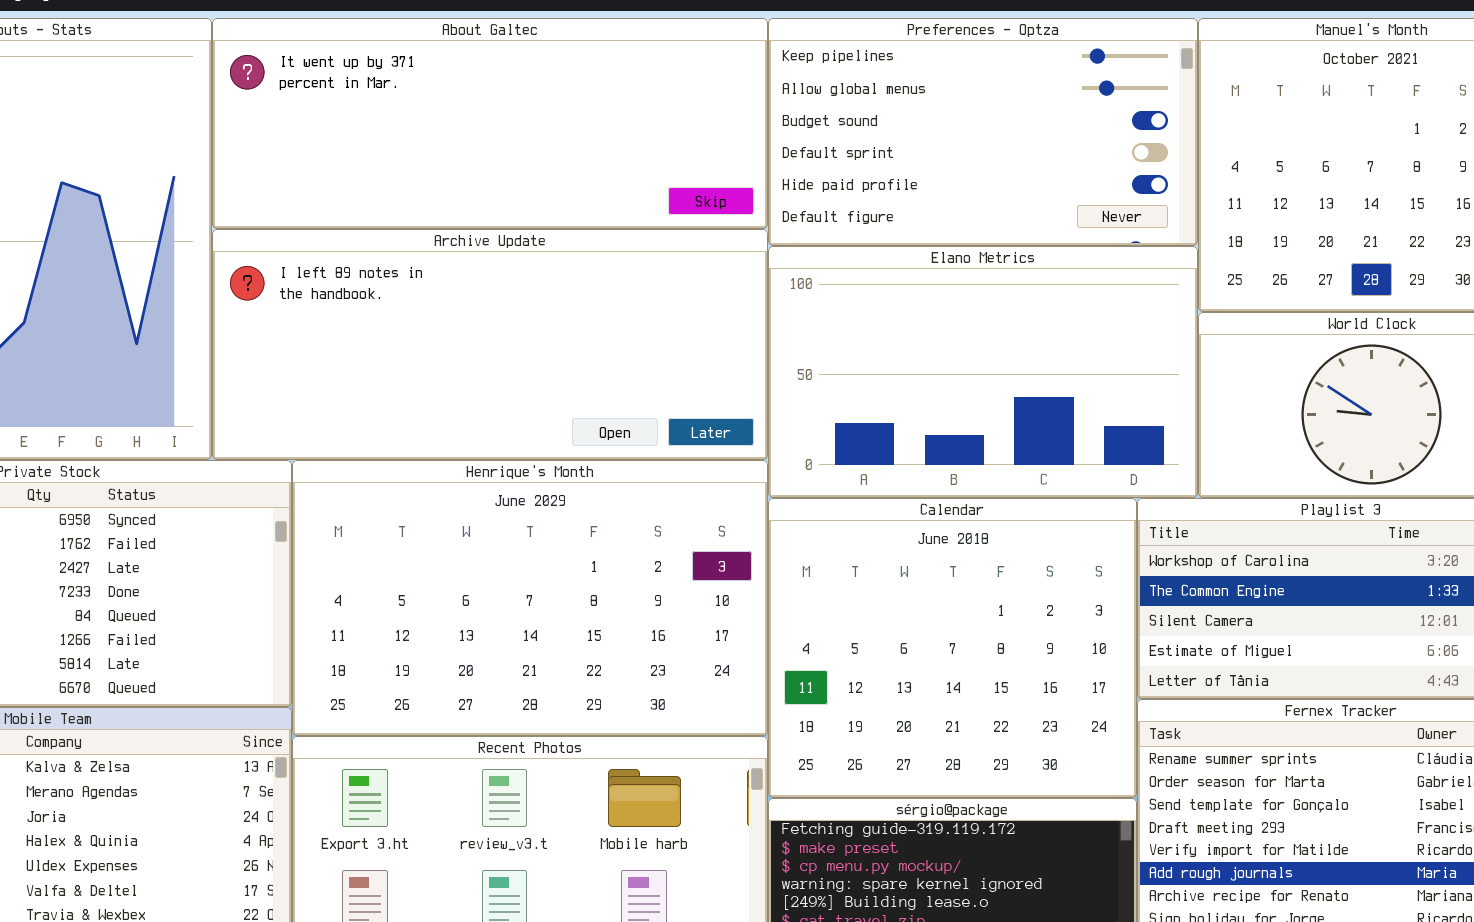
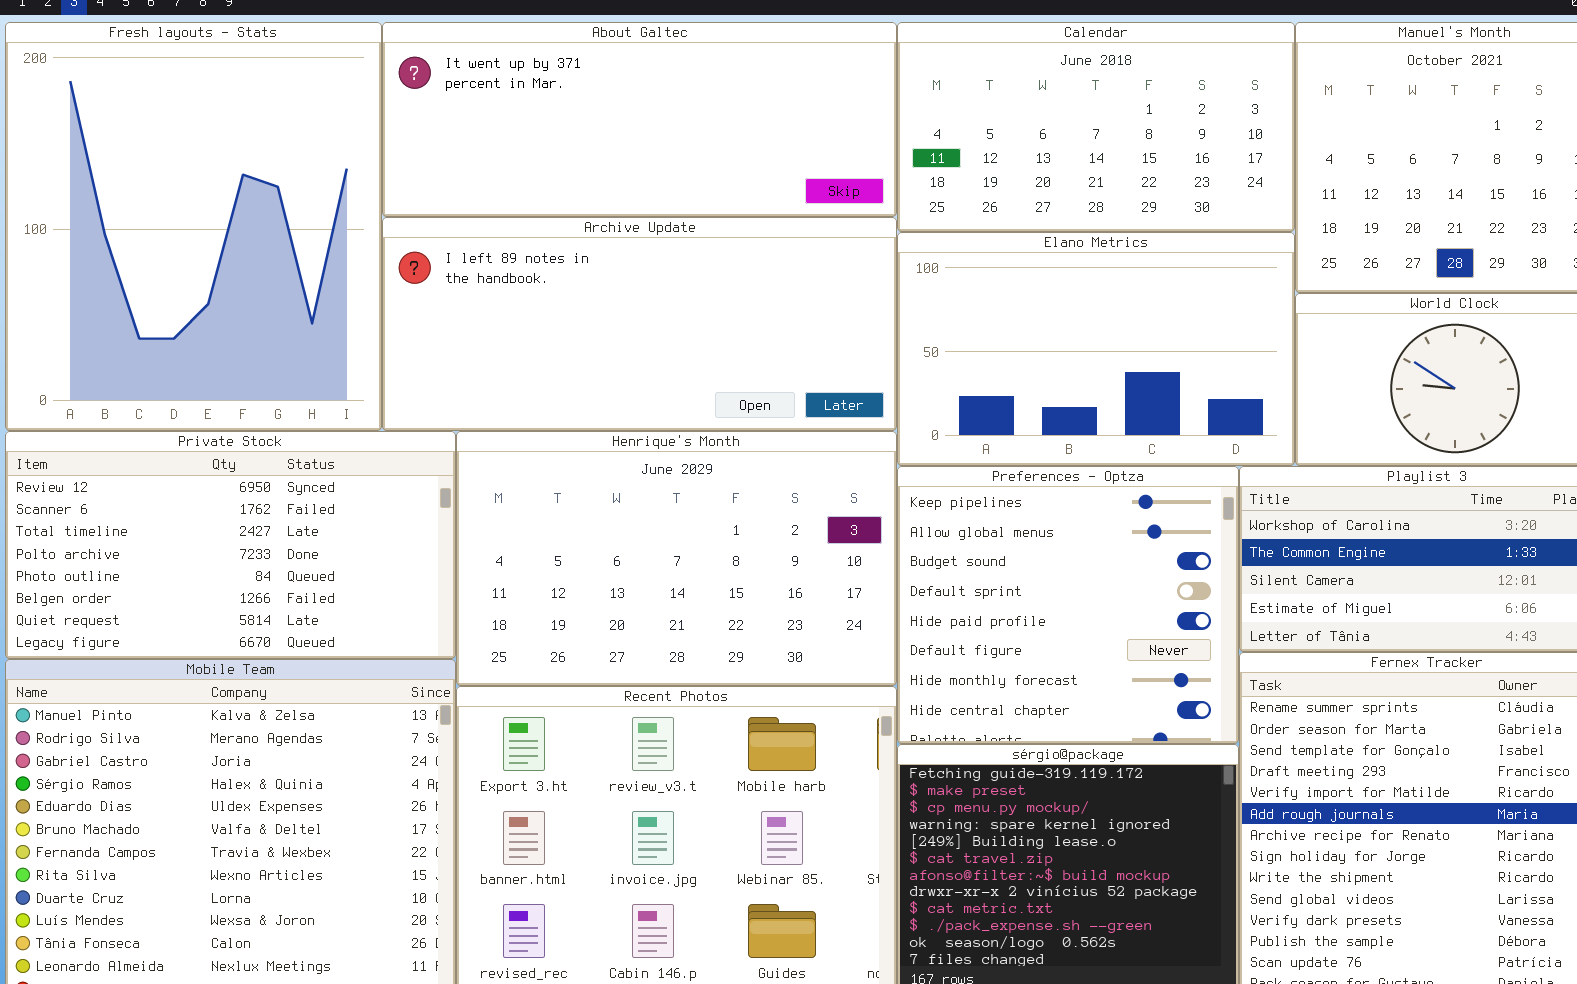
Preferences - Optza: [768,18,1198,246] -> [897,466,1239,744], moved, resized
Calendar: [768,498,1137,798] -> [897,22,1295,232], moved, resized

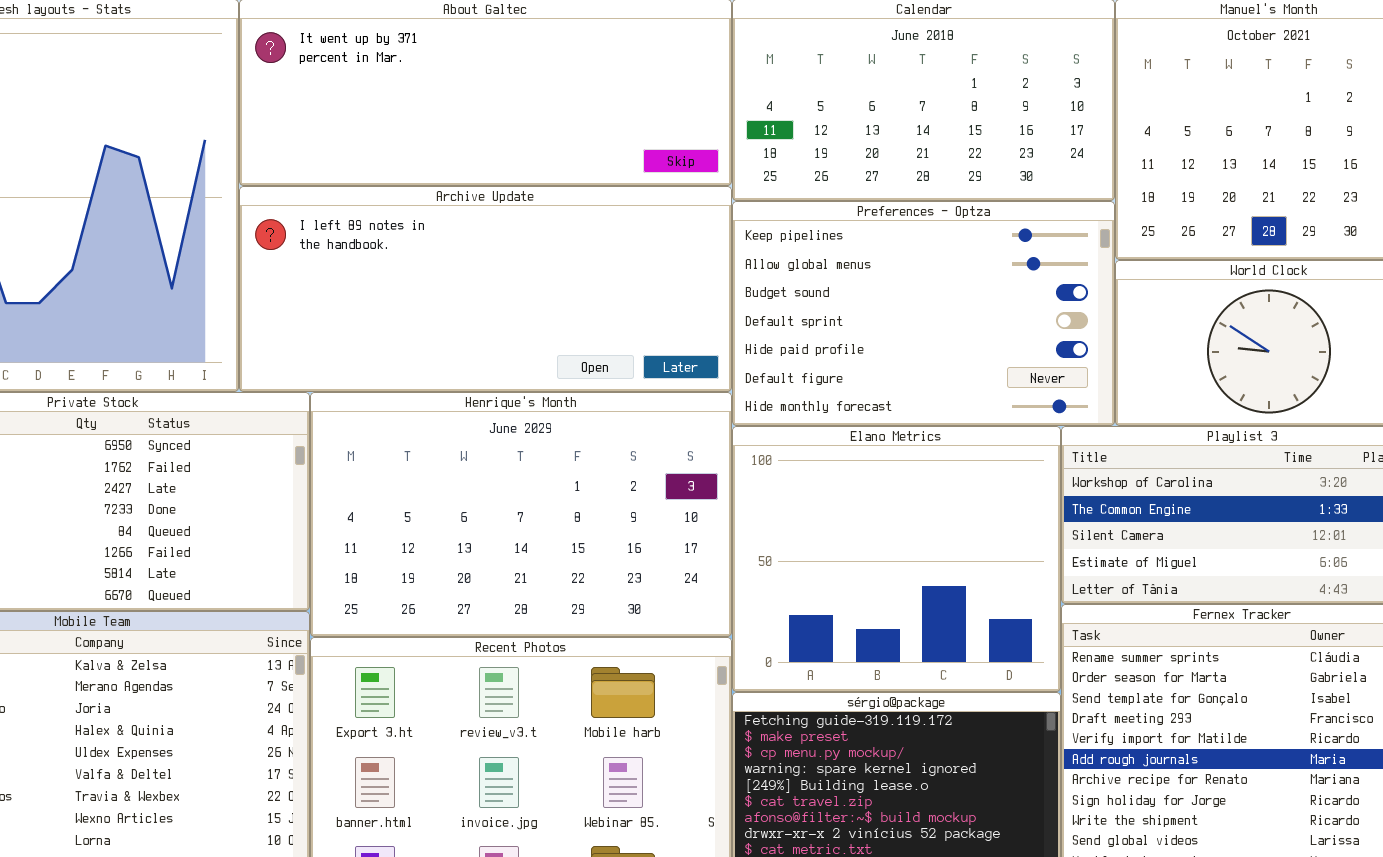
Elano Metrics: [897,232,1295,466] -> [732,426,1061,692], moved, resized
Preferences - Optza: [897,466,1239,744] -> [732,201,1115,426], moved, resized

